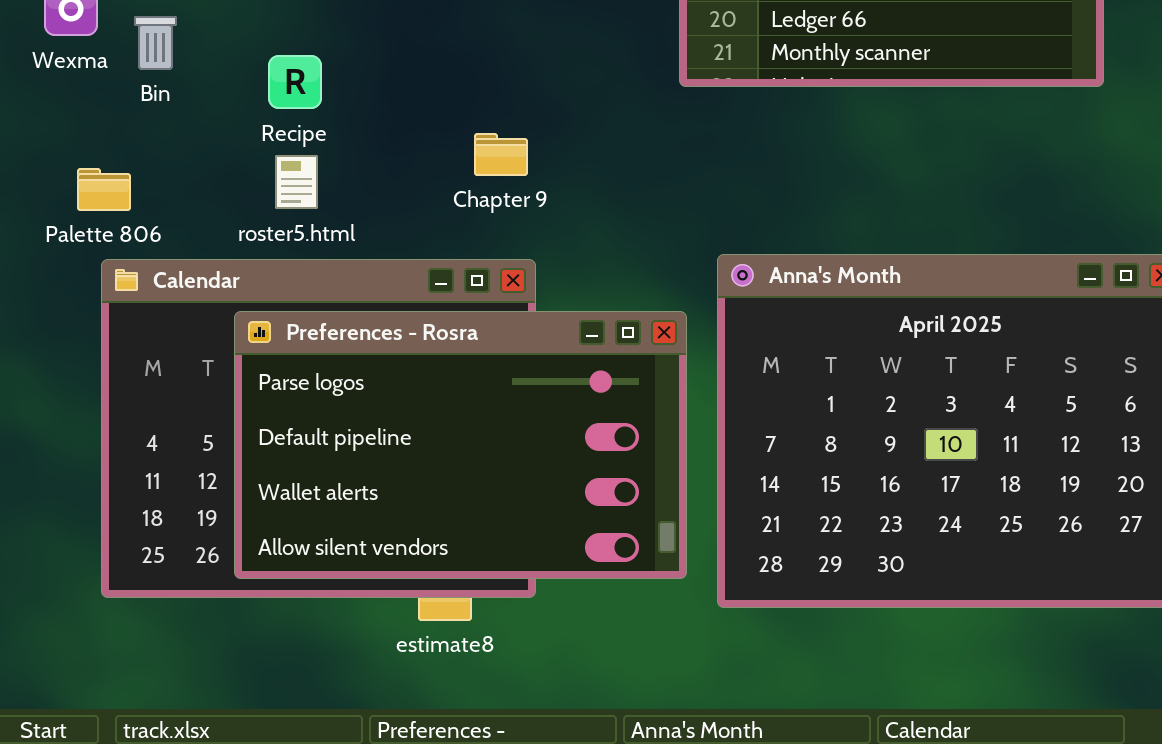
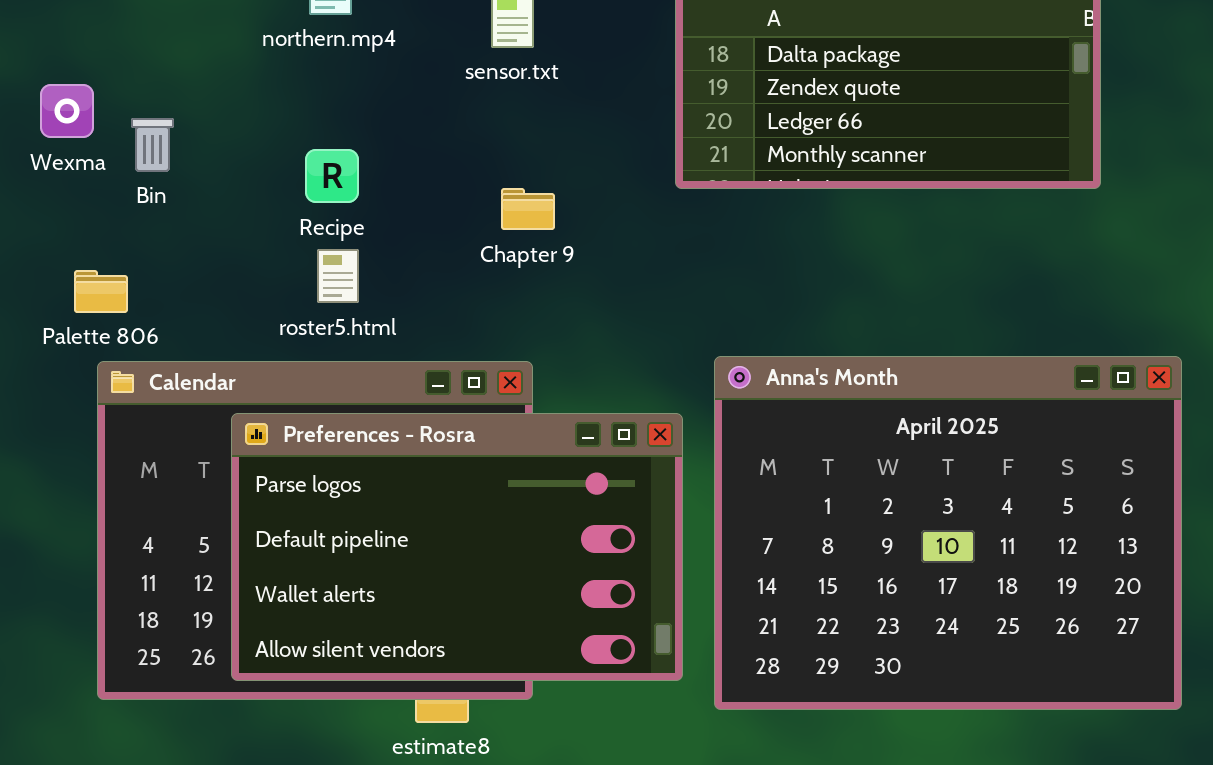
Recipe: [268,55,322,109] -> [305,149,359,203], moved
Chapter 9: [474,133,528,176] -> [501,188,555,230], moved
roster5.html: [275,155,318,209] -> [317,249,359,303], moved

